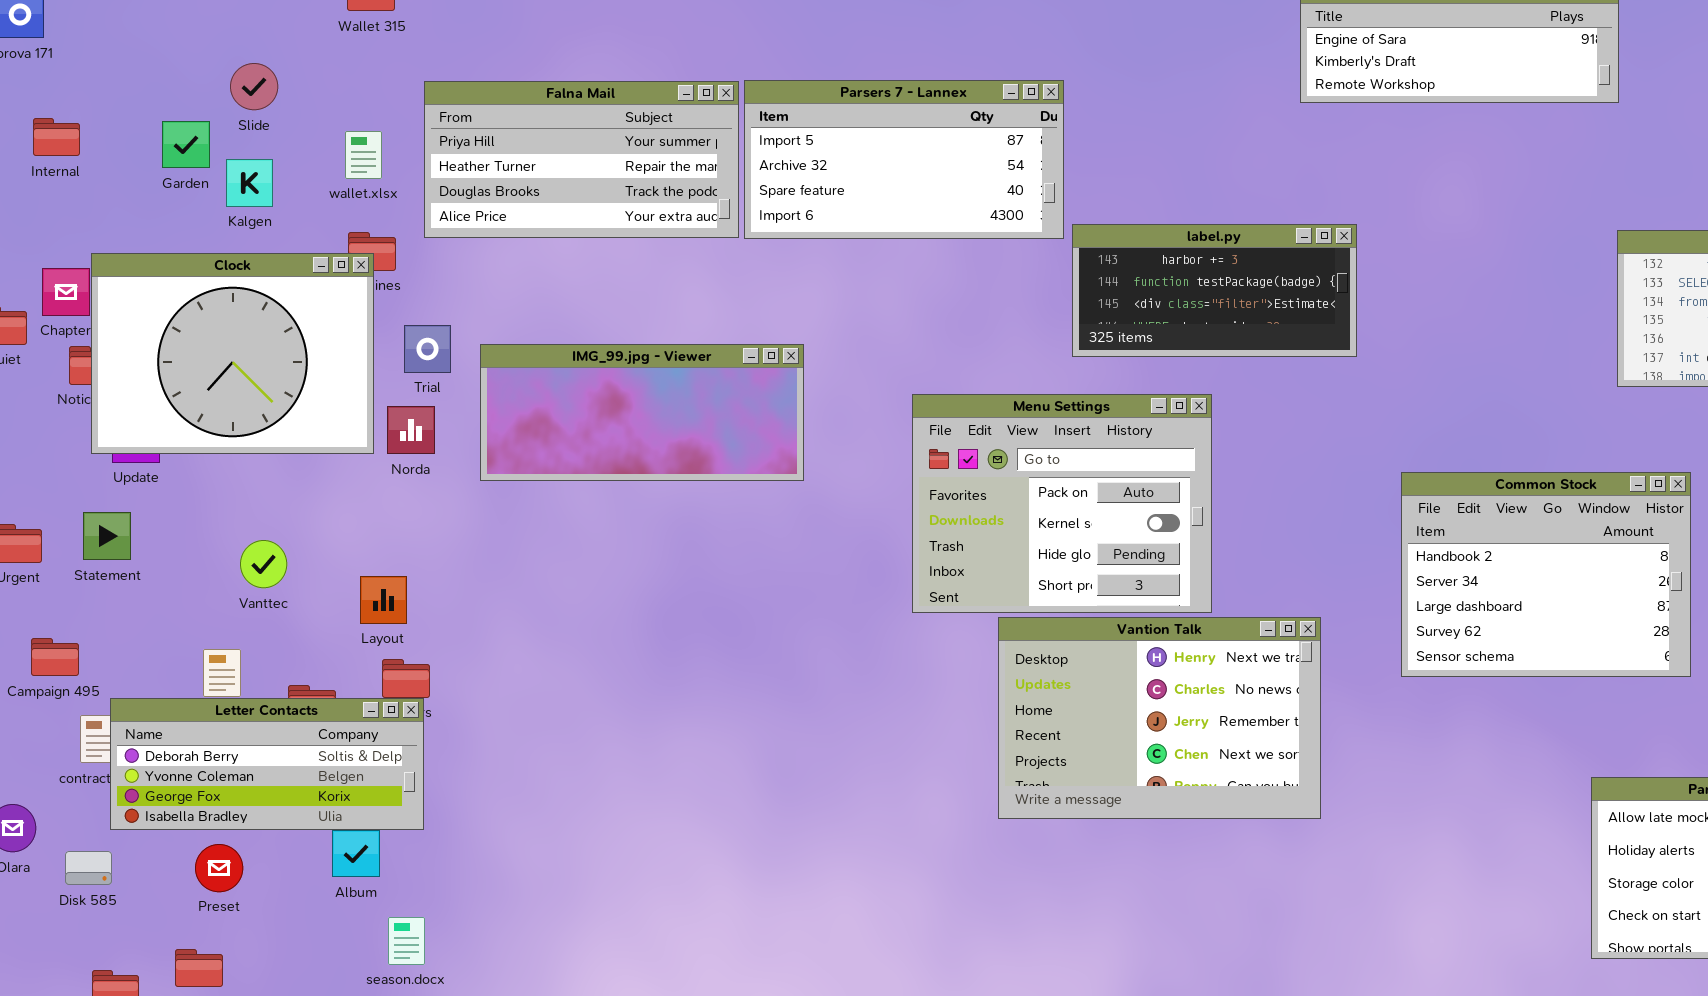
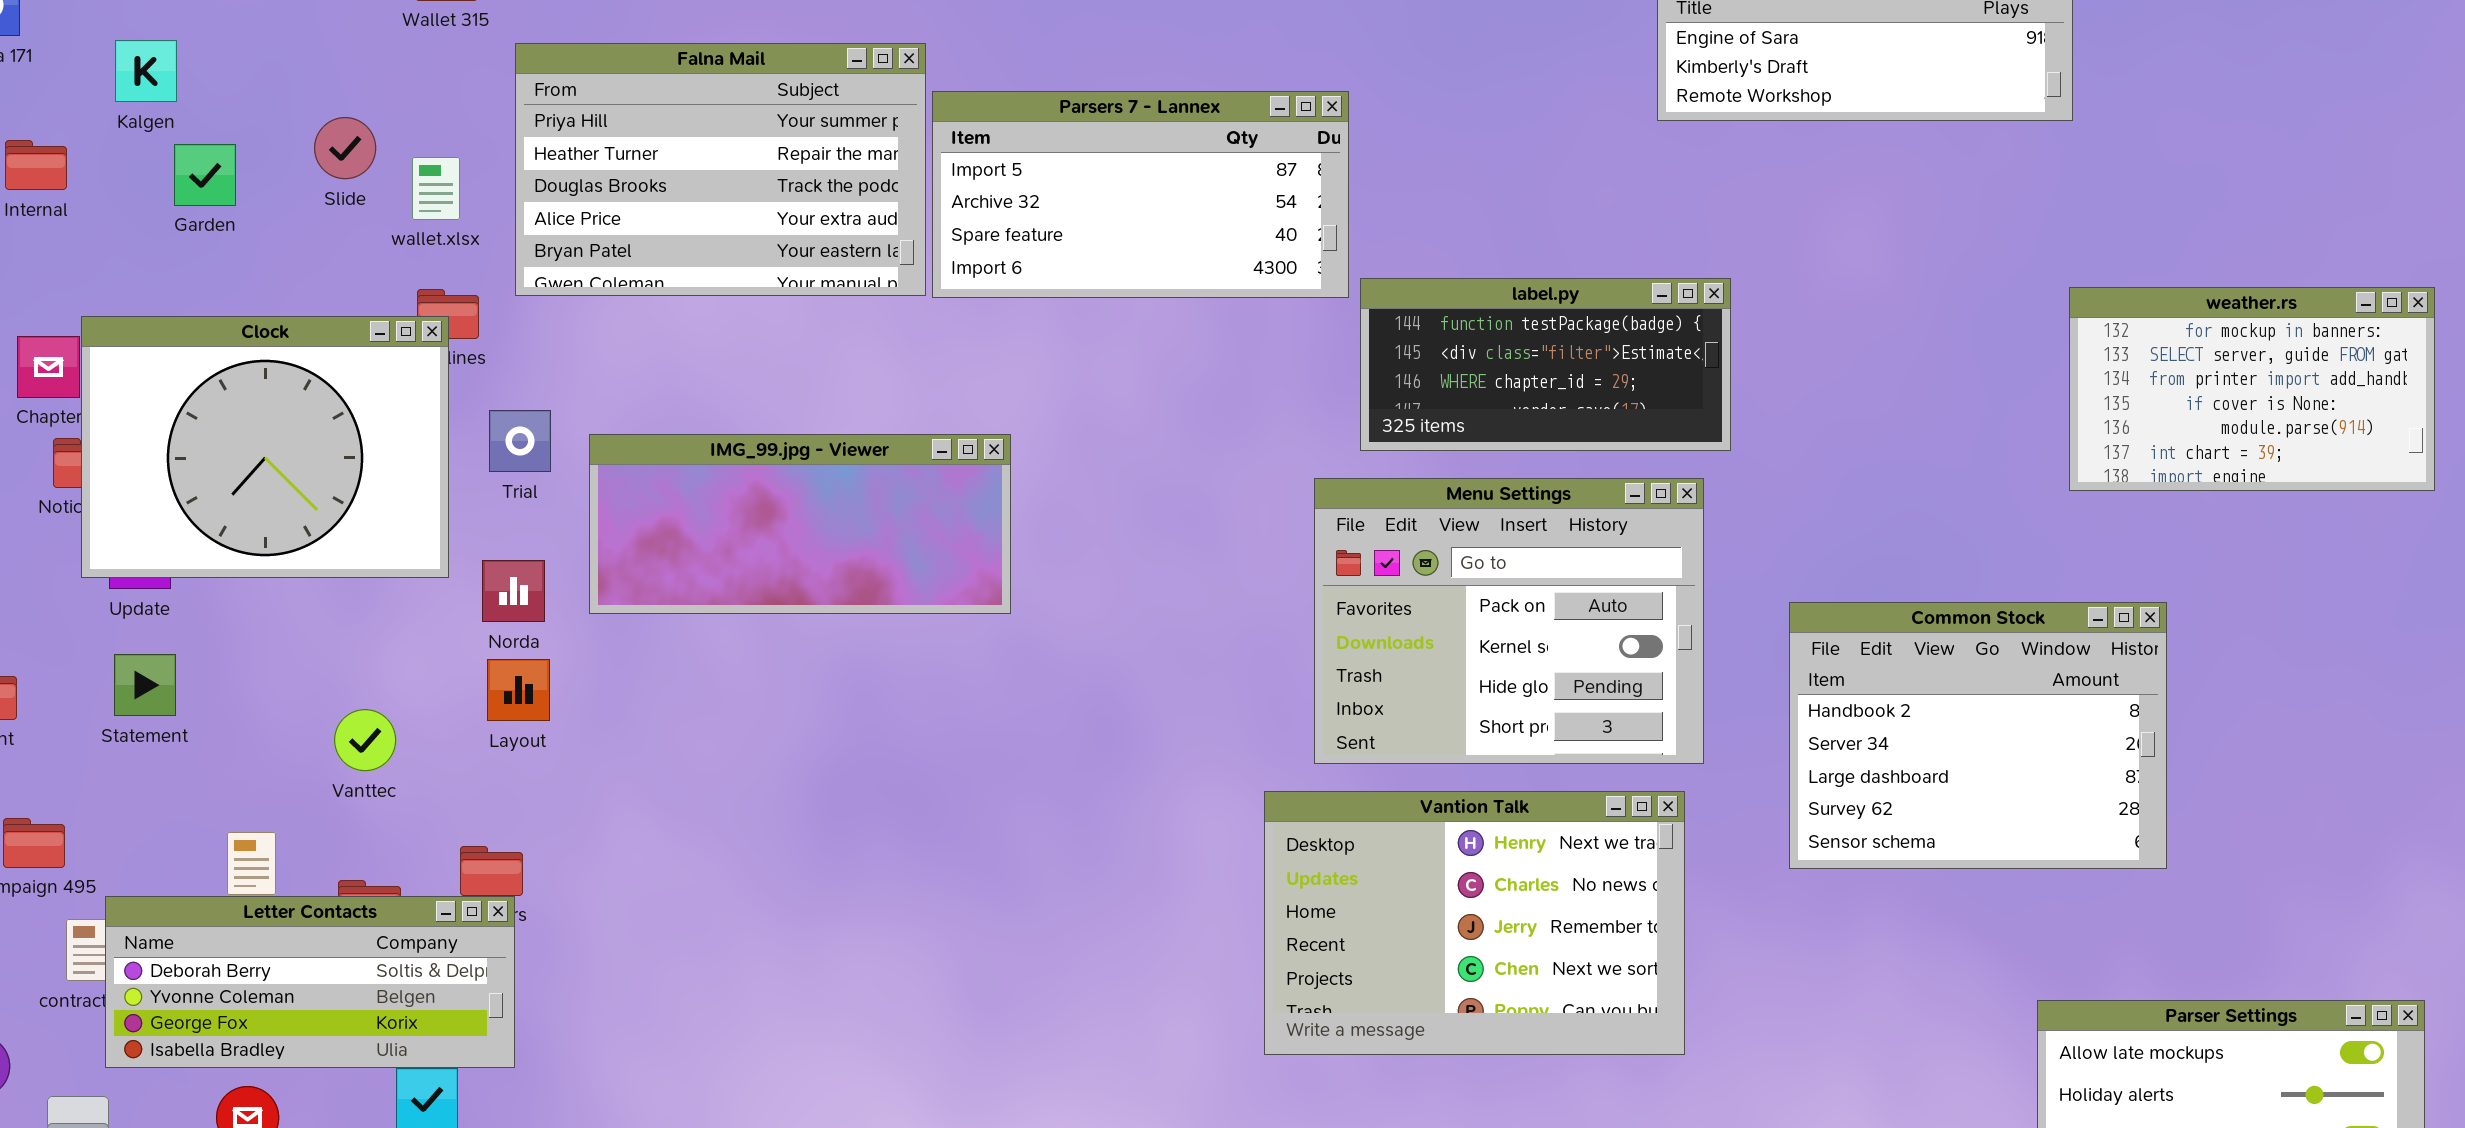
Slide: [230,63,278,110] -> [314,117,376,179], moved
Falna Mail: [424,81,739,238] -> [515,43,926,296], resized
Kalgen: [226,159,273,207] -> [115,40,177,102], moved
label.py: [1072,224,1357,357] -> [1360,278,1731,451], scrolled down 1 row
Menu Settings: [912,394,1212,613] -> [1314,478,1704,764], moved
Norda: [387,406,435,454] -> [482,560,545,622], moved
Statement: [83,512,131,560] -> [114,654,176,716], moved
Vanttec: [240,540,287,588] -> [334,709,396,771], moved
Layout: [360,576,407,624] -> [487,659,550,721], moved

